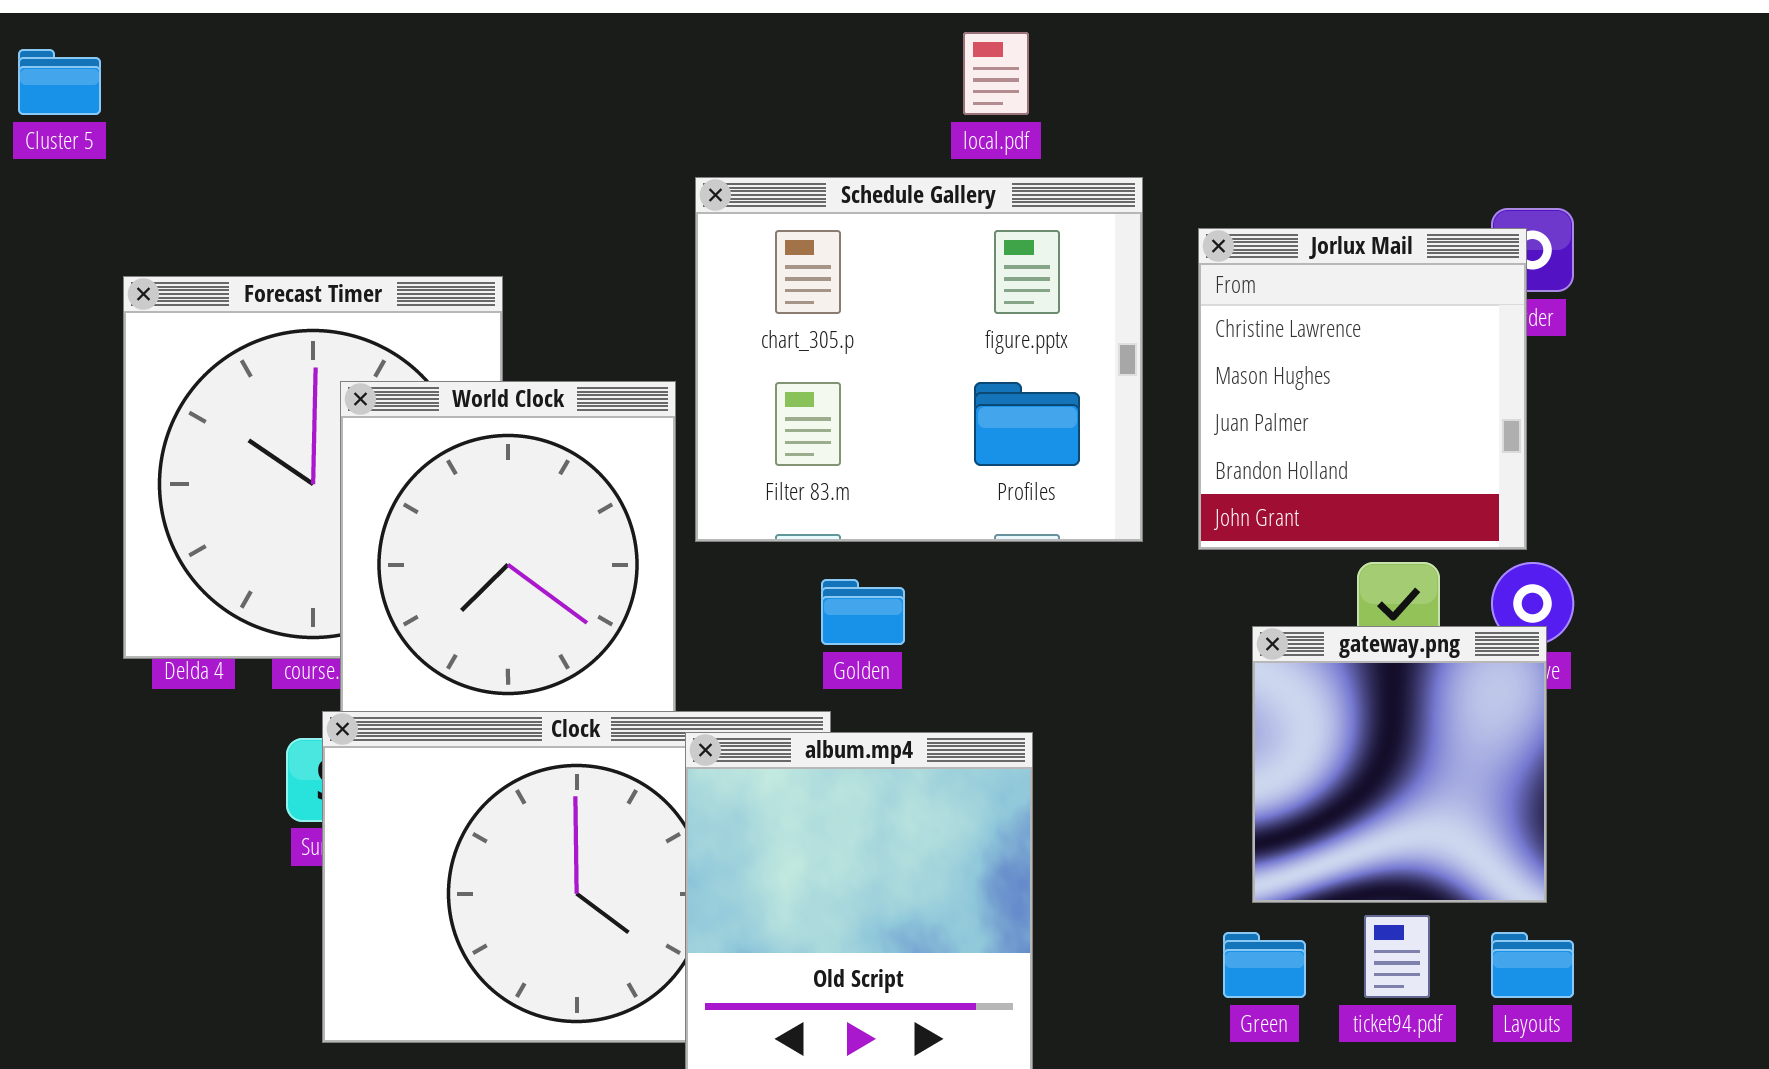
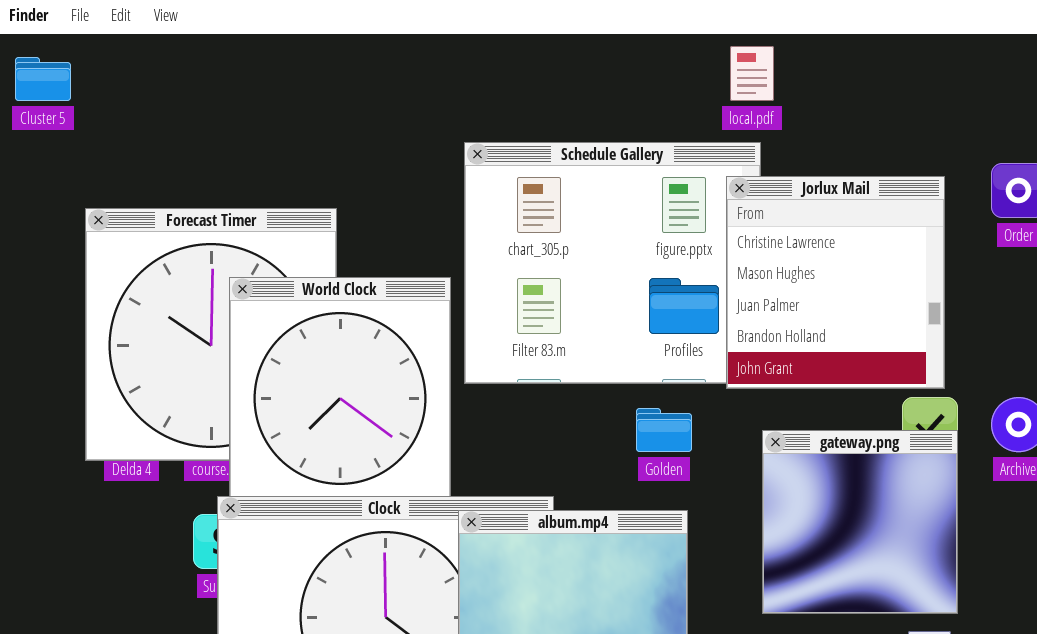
local.pdf: [963,32,1029,115] -> [730,46,774,101], moved
Jorlux Mail: [1198,228,1527,550] -> [726,176,945,389], moved
Golden: [821,579,905,645] -> [636,408,692,452], moved
gateway.png: [1252,626,1547,903] -> [762,430,958,614], moved

